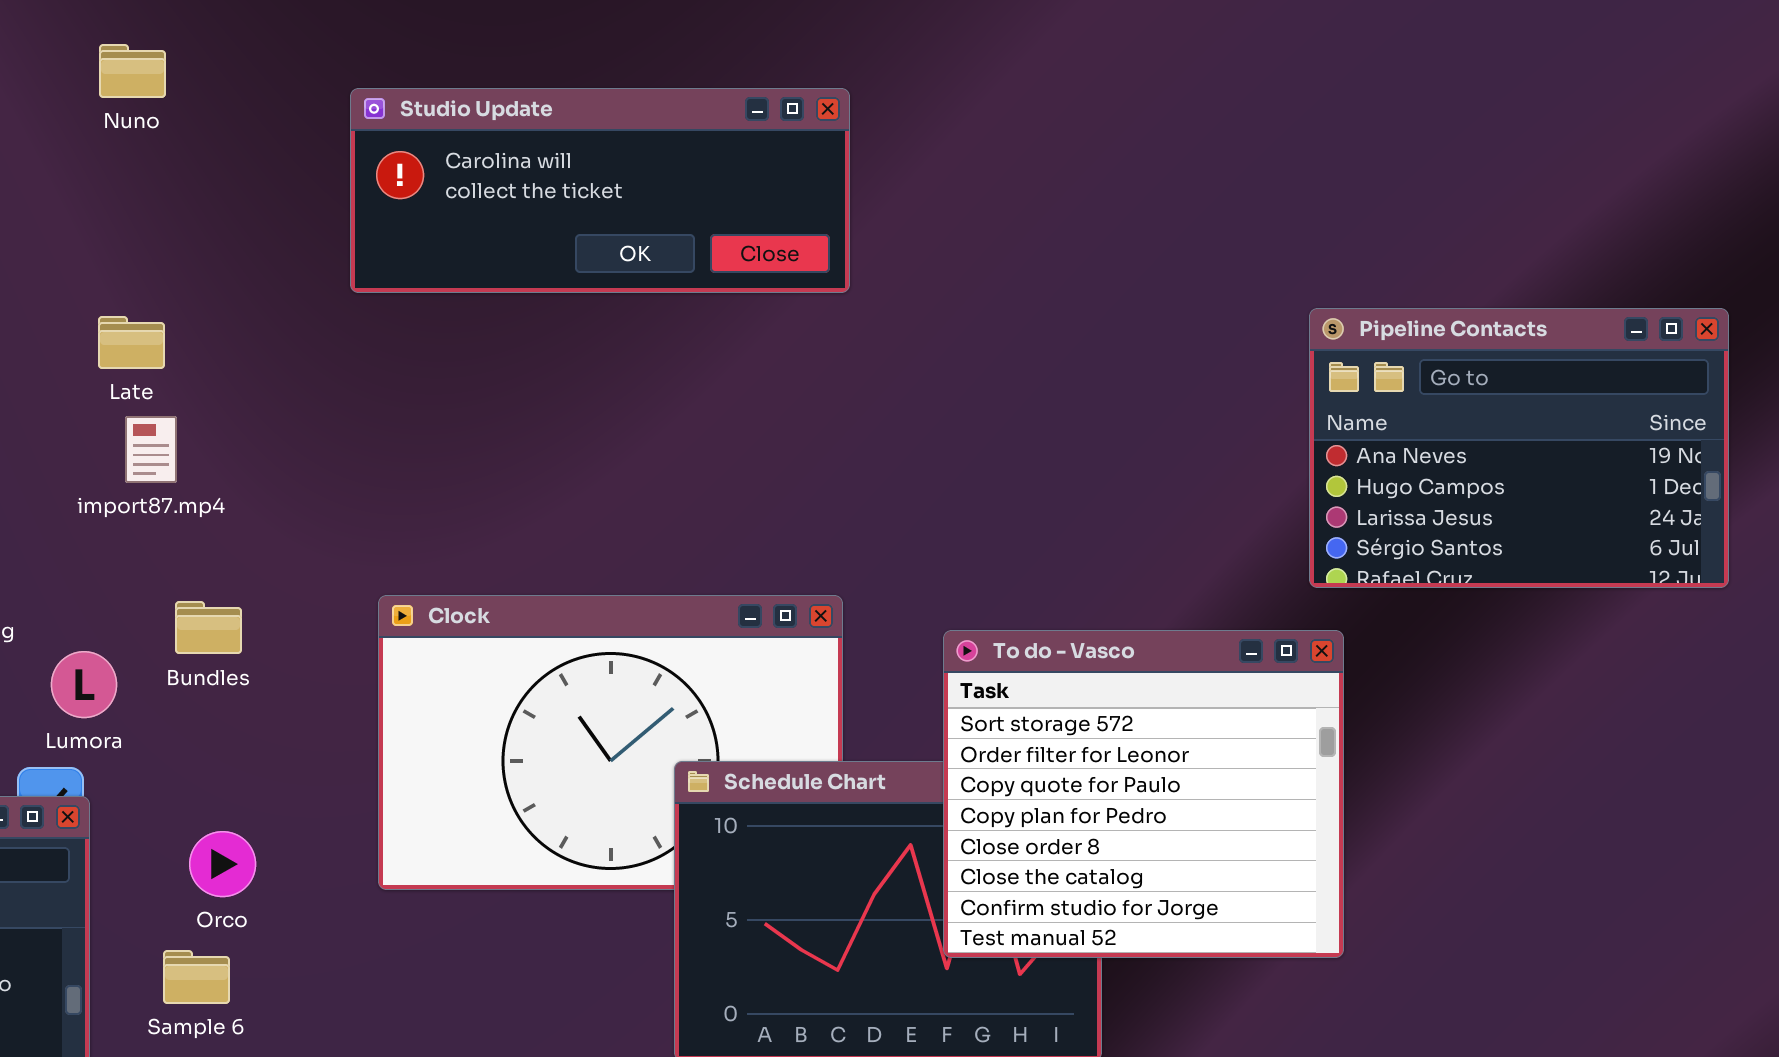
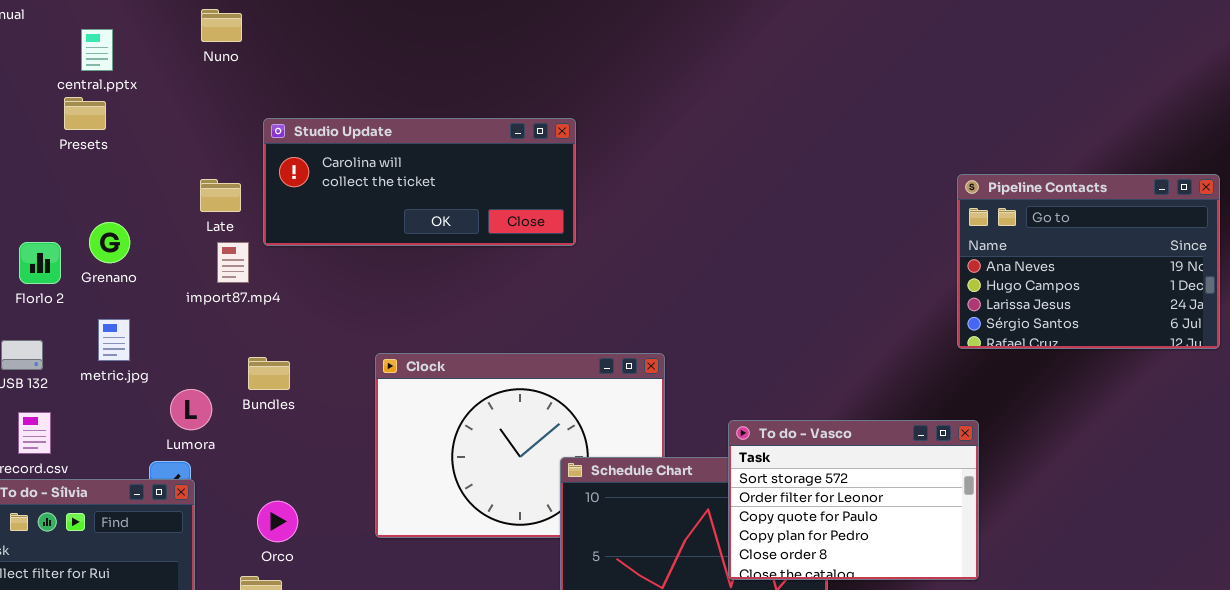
Studio Update: [350,88,850,293] -> [263,118,576,246], moved
To do - Vasco: [943,630,1344,958] -> [728,420,979,580], resized

